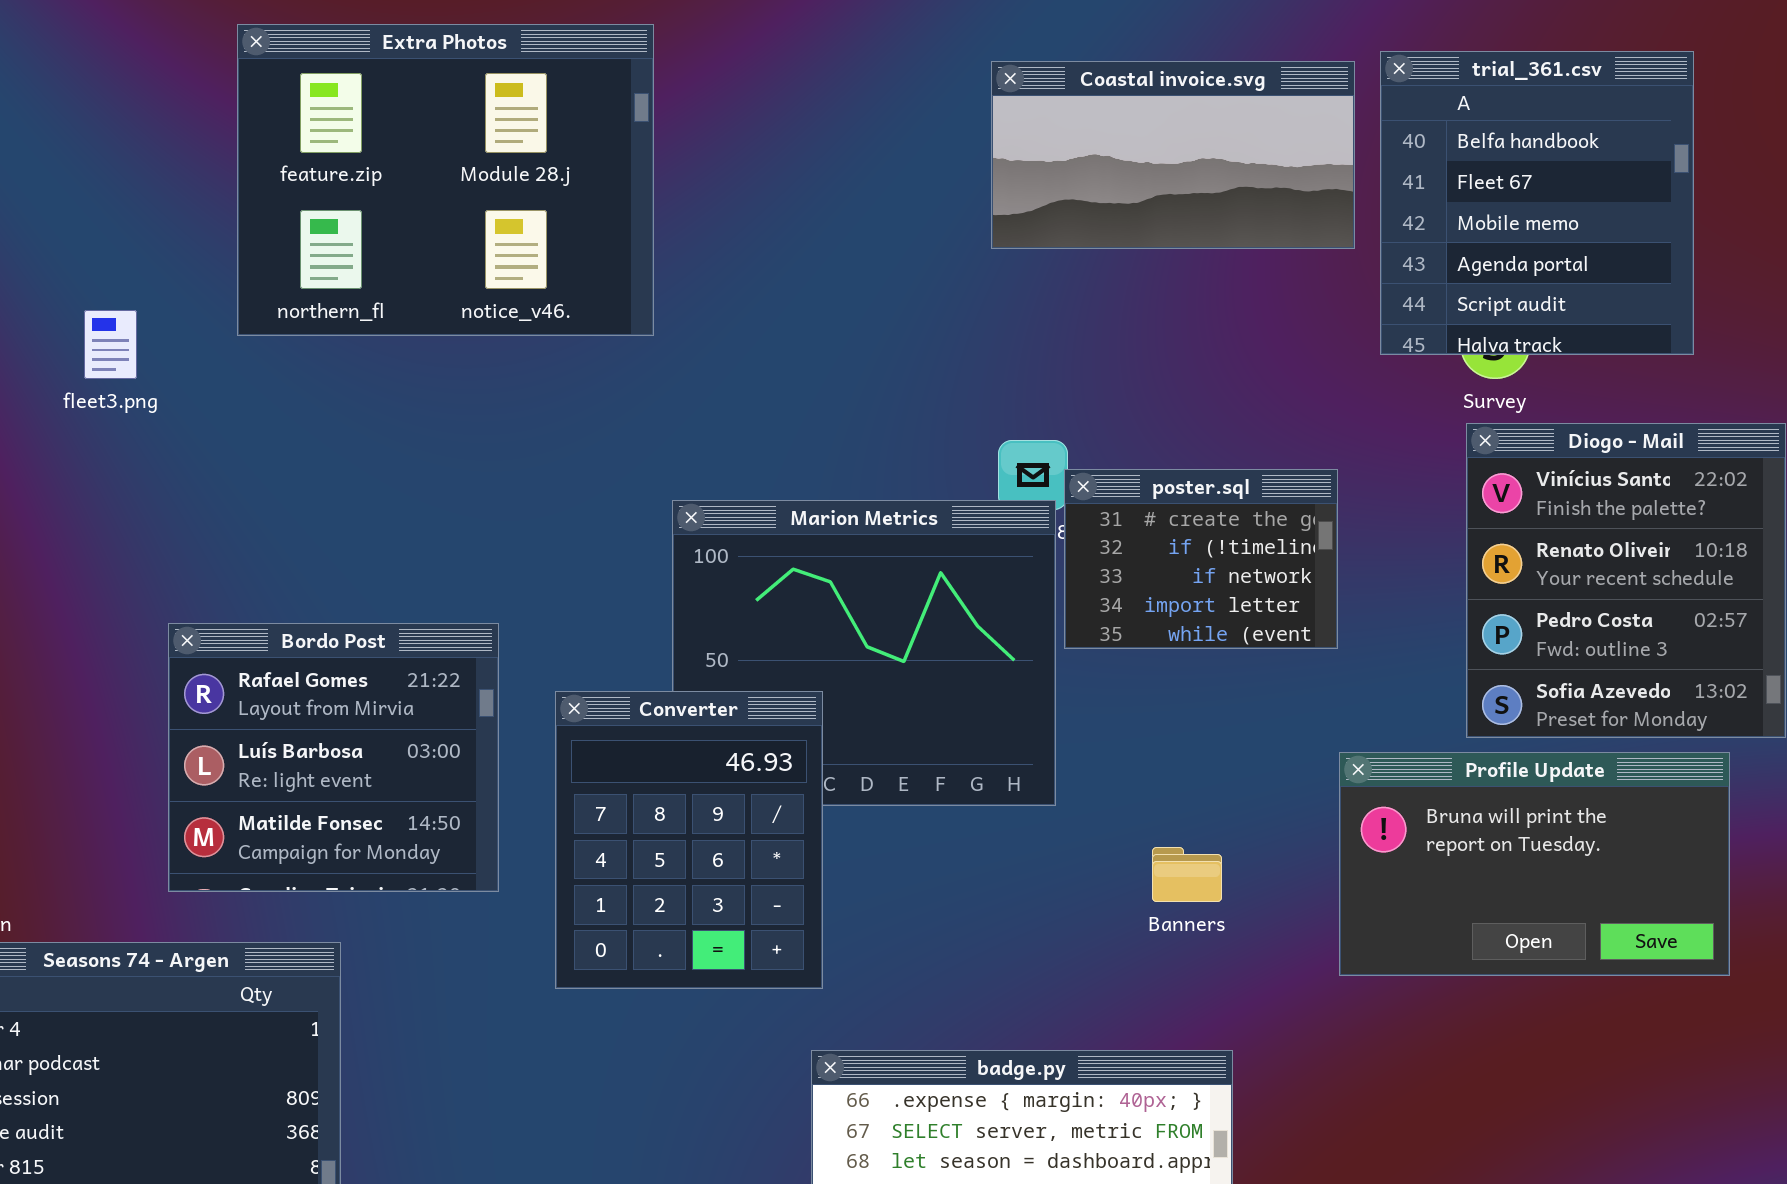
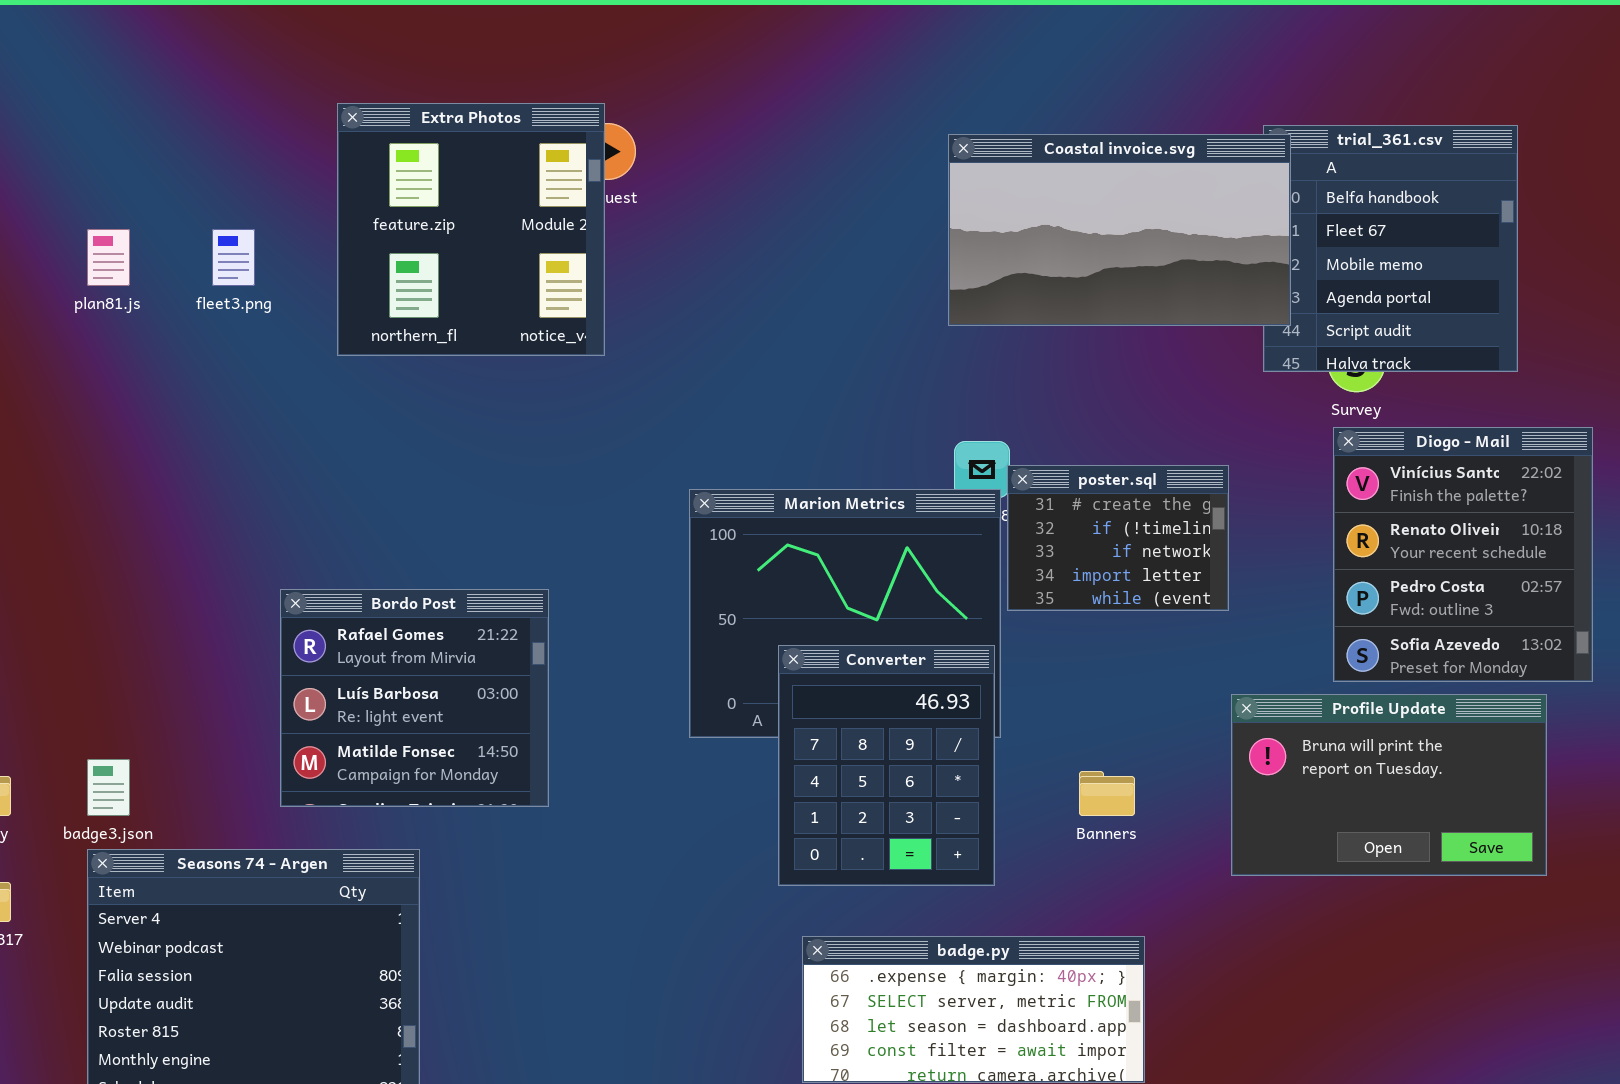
Extra Photos: [237,24,654,336] -> [337,103,605,356], resized
Coastal invoice.svg: [991,61,1355,249] -> [948,134,1291,326], resized
fleet3.png: [84,310,137,379] -> [212,229,255,286], moved
Converter: [555,691,823,989] -> [778,645,995,886], moved

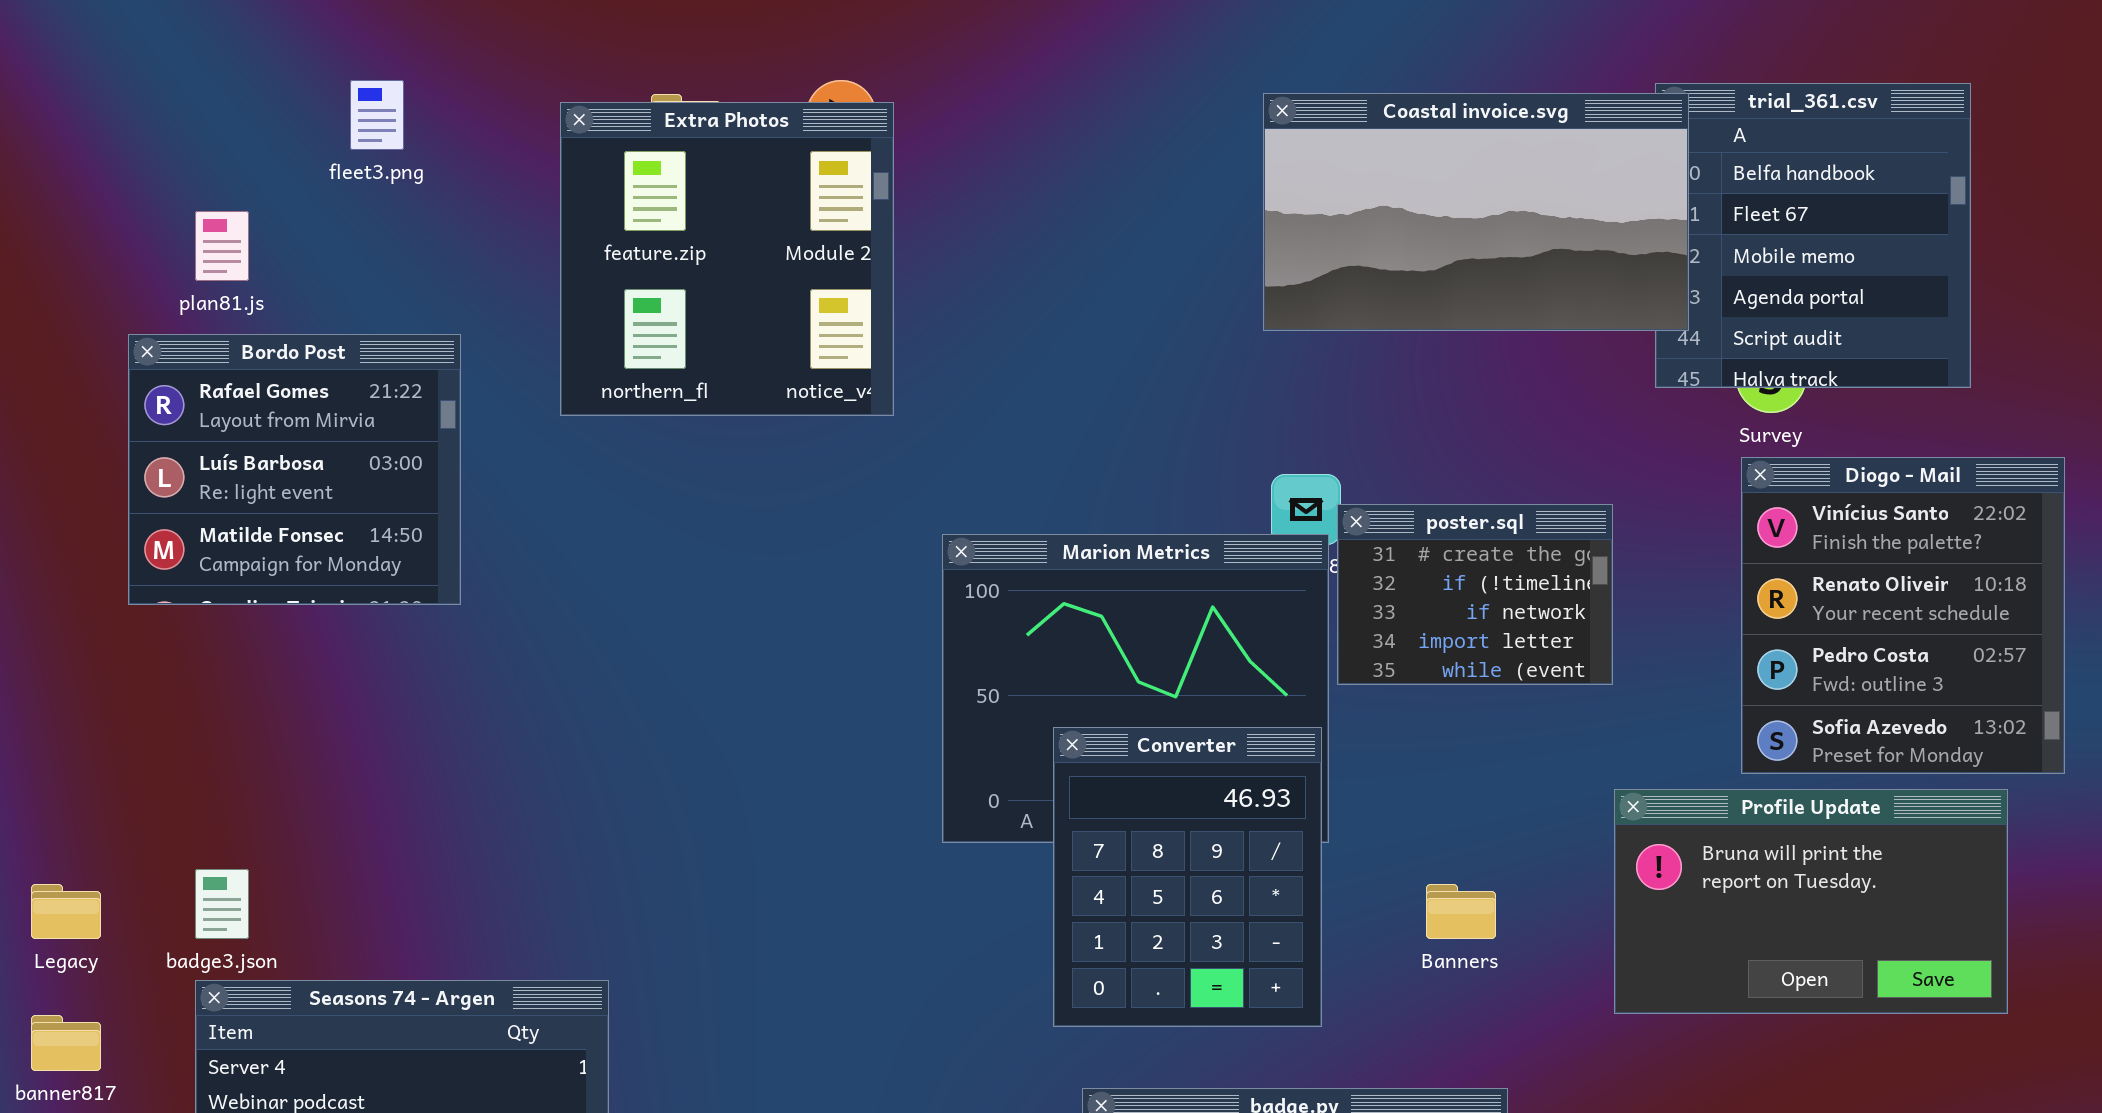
Extra Photos: [337,103,605,356] -> [560,102,894,416], moved
fleet3.png: [212,229,255,286] -> [350,80,404,150], moved
Bordo Post: [280,589,549,807] -> [128,334,461,605], moved

